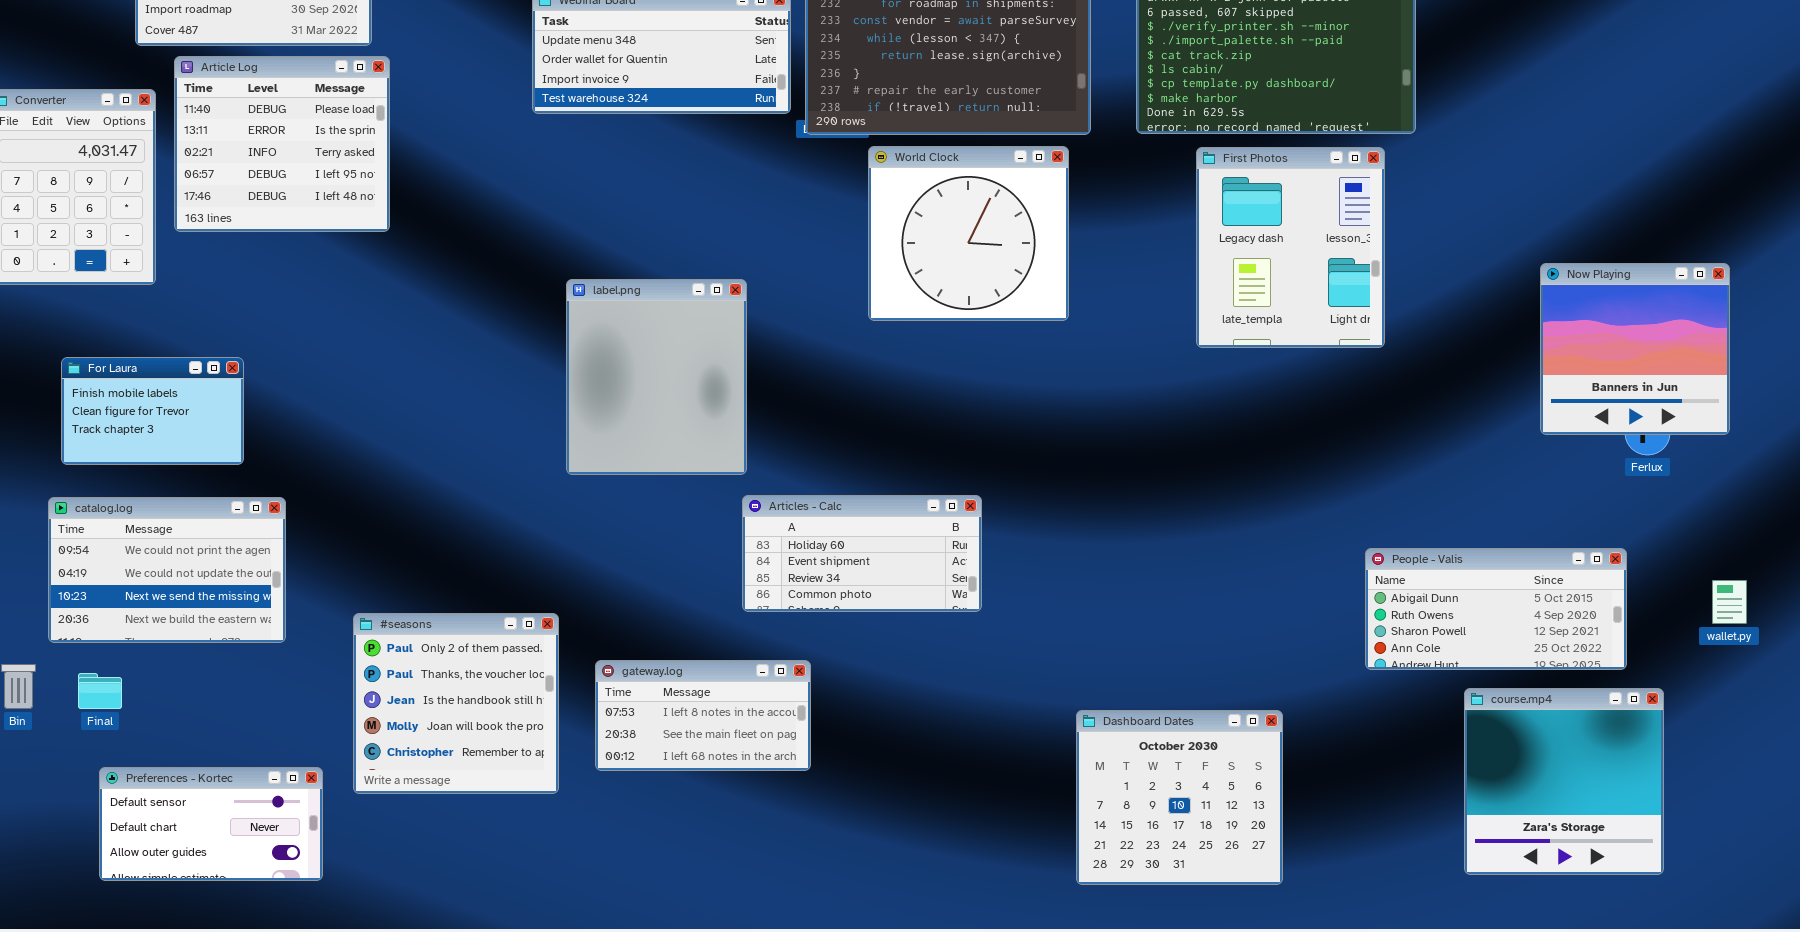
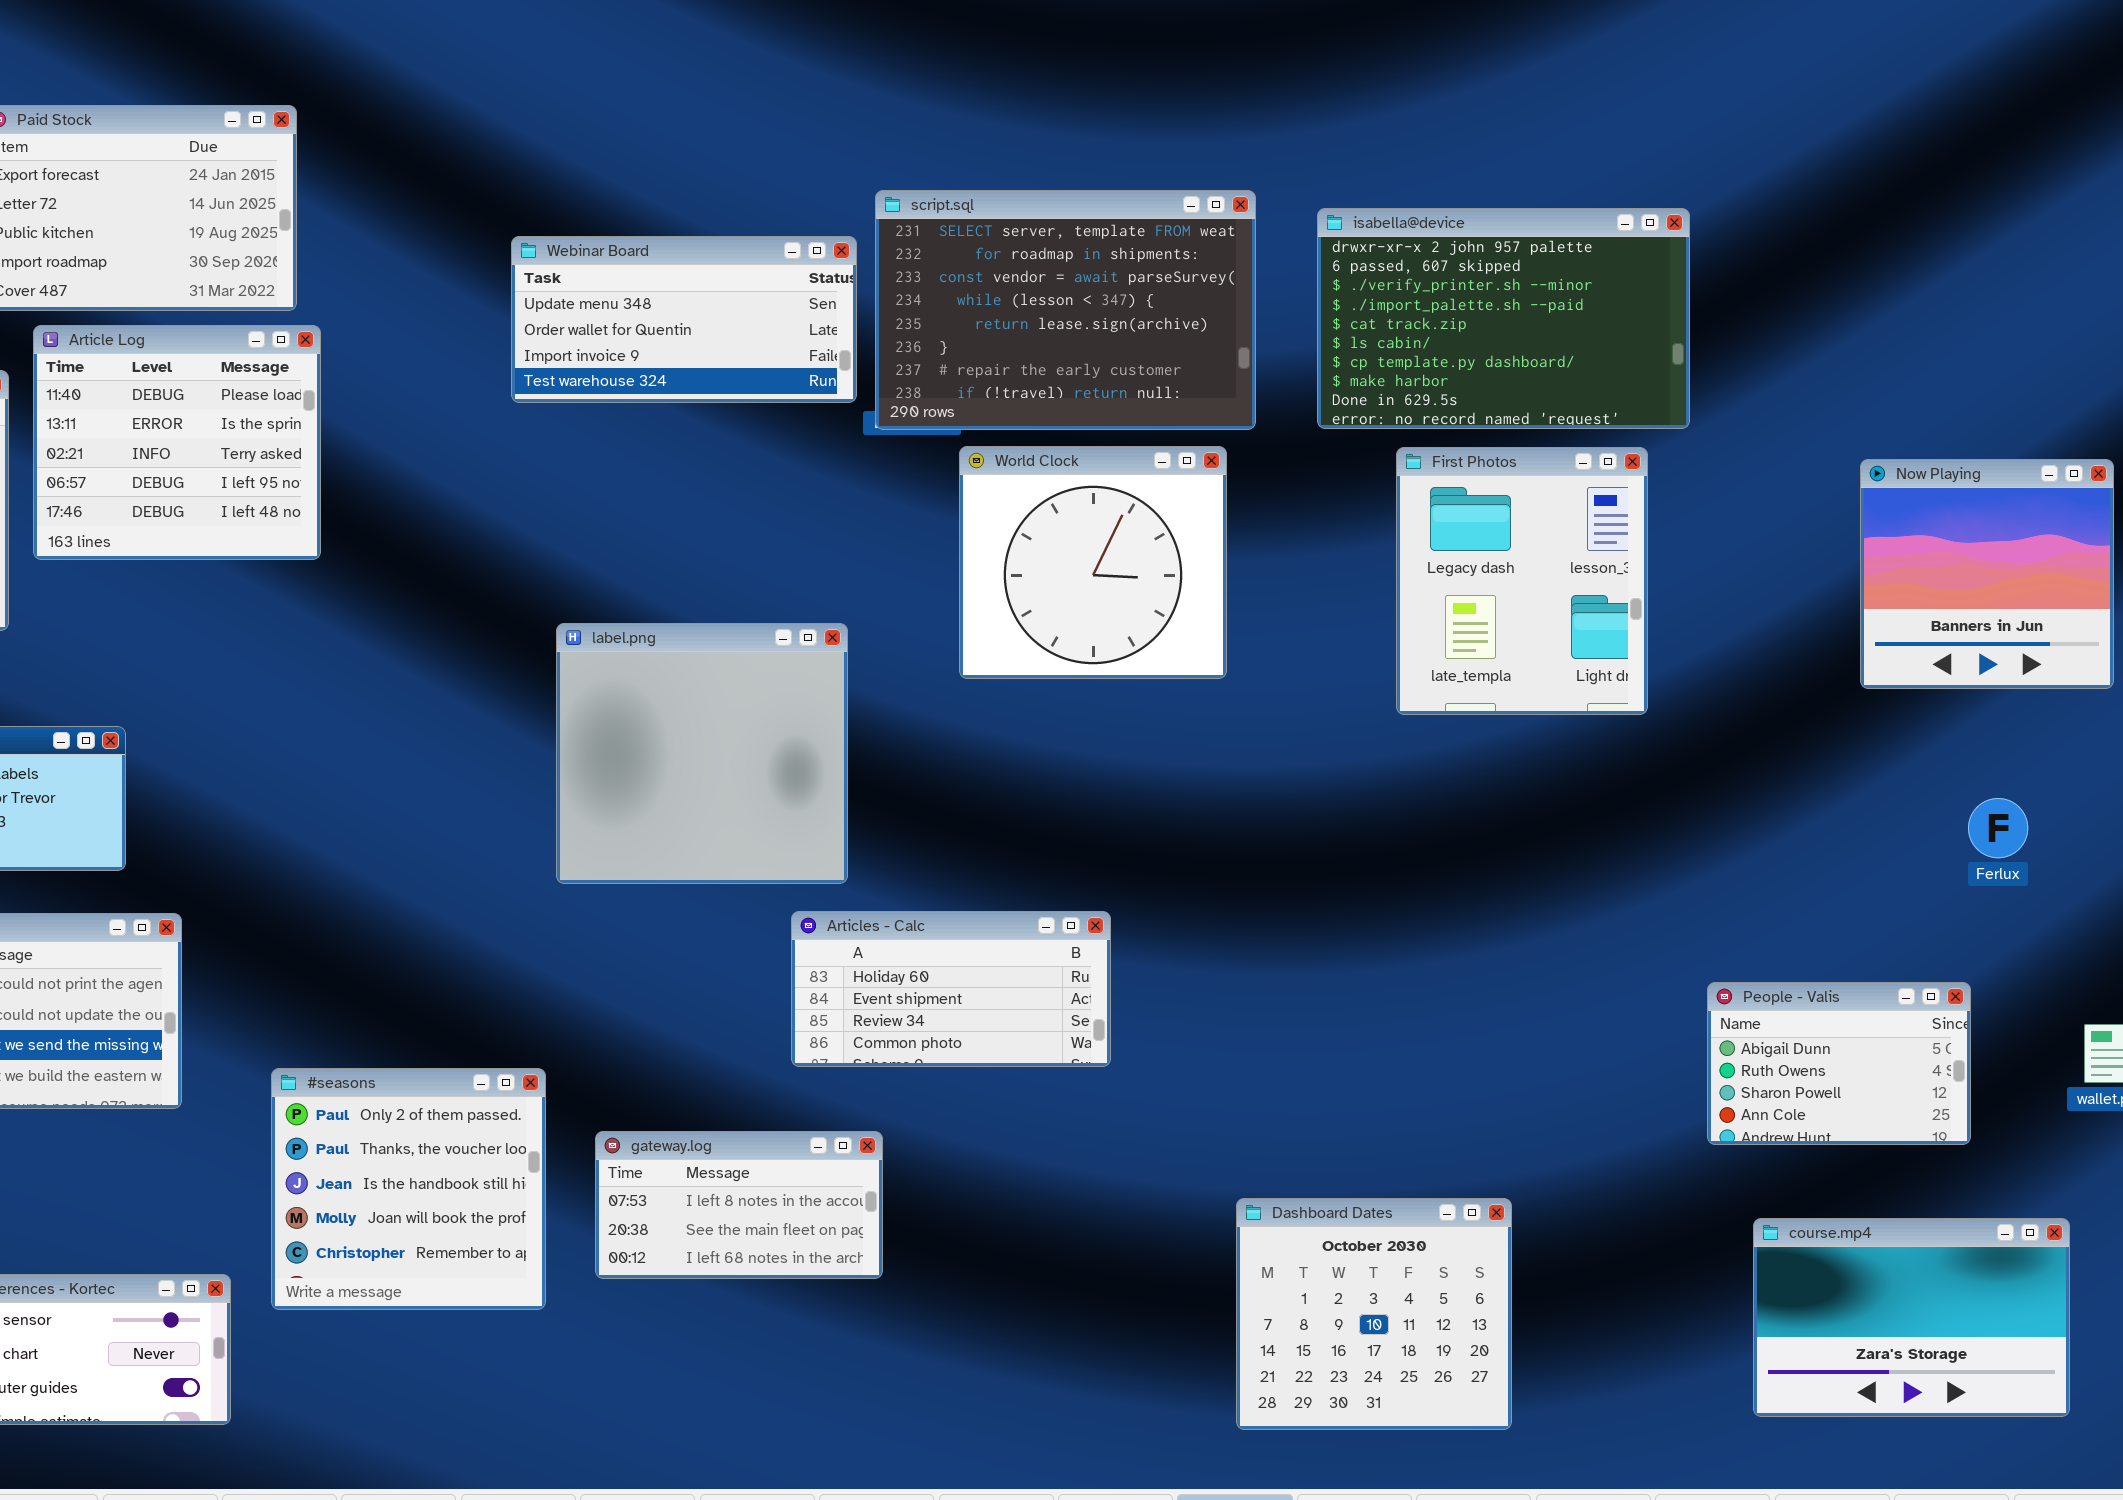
Now Playing: [1540,263,1730,435] -> [1860,459,2114,689], moved
label.png: [566,279,747,475] -> [556,623,848,884], resized
People - Valis: [1365,548,1627,670] -> [1707,982,1971,1145], resized
course.mp4: [1464,688,1664,875] -> [1753,1218,2070,1417], resized

